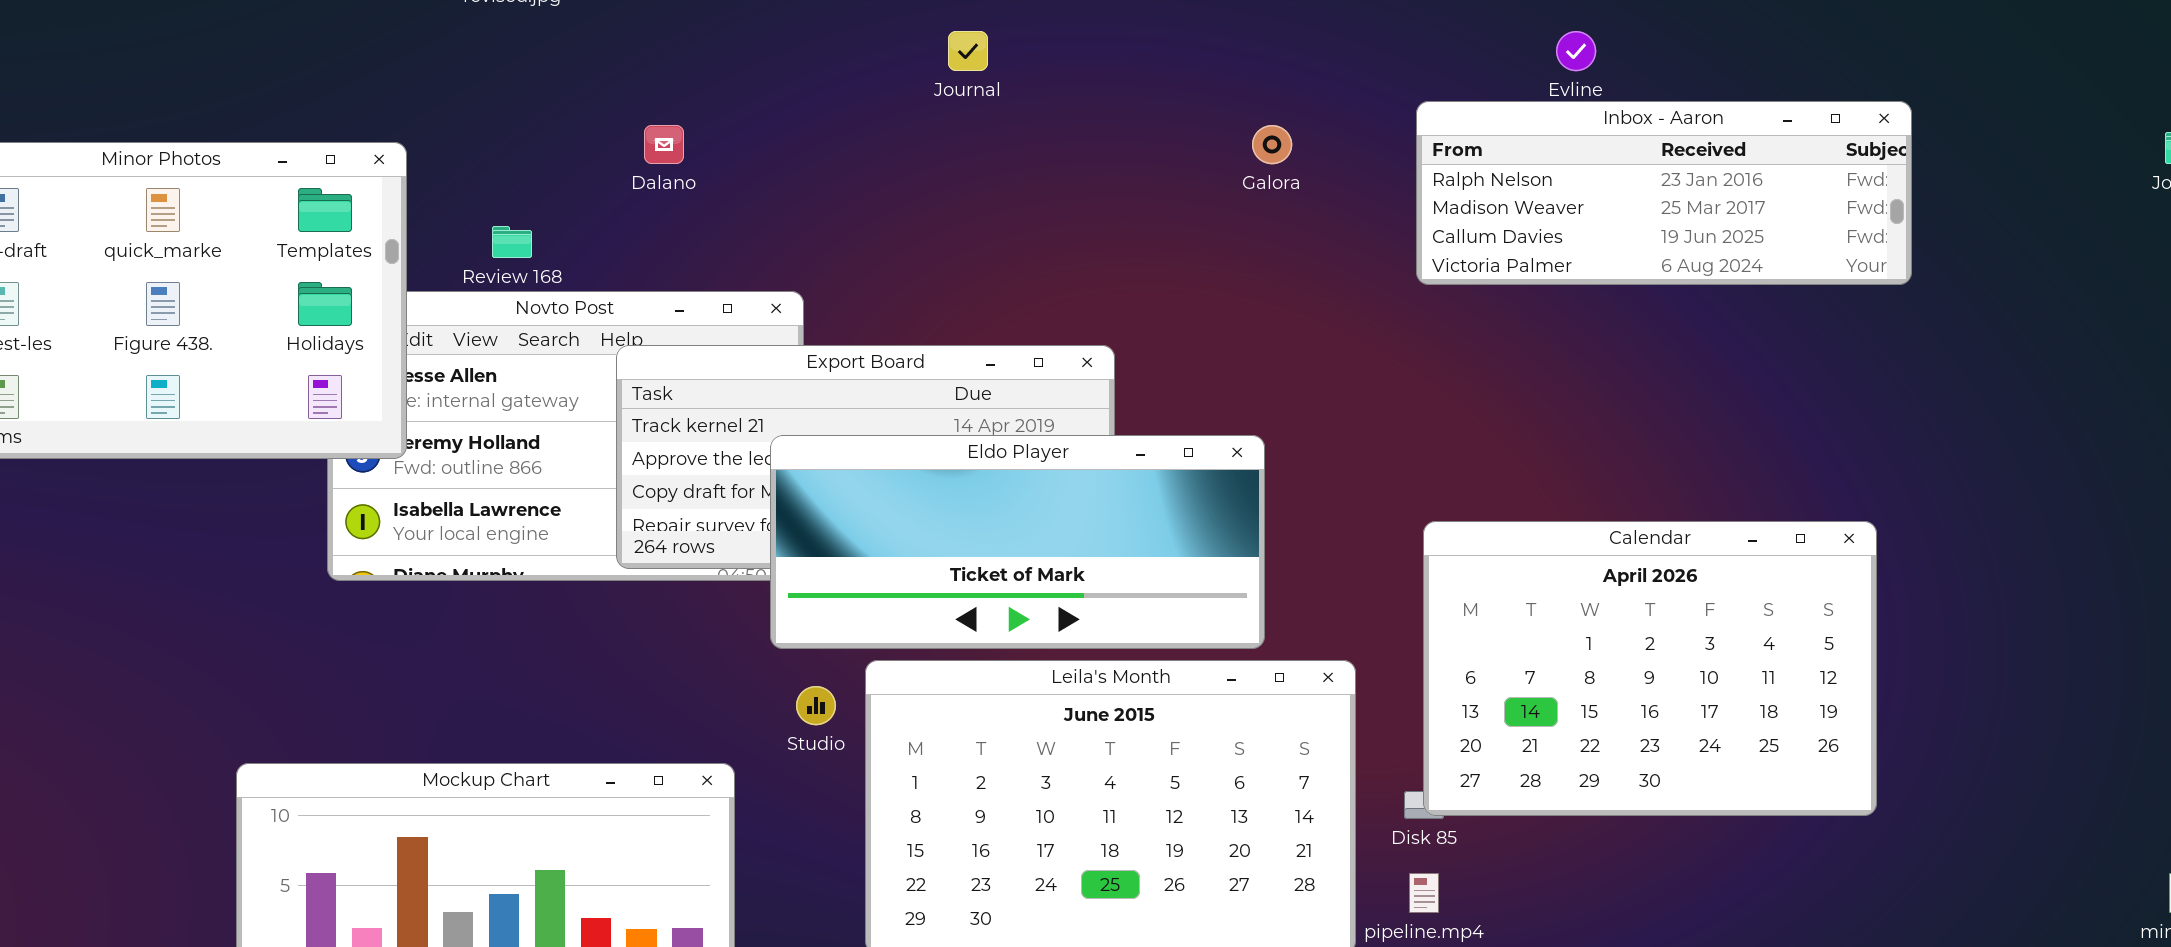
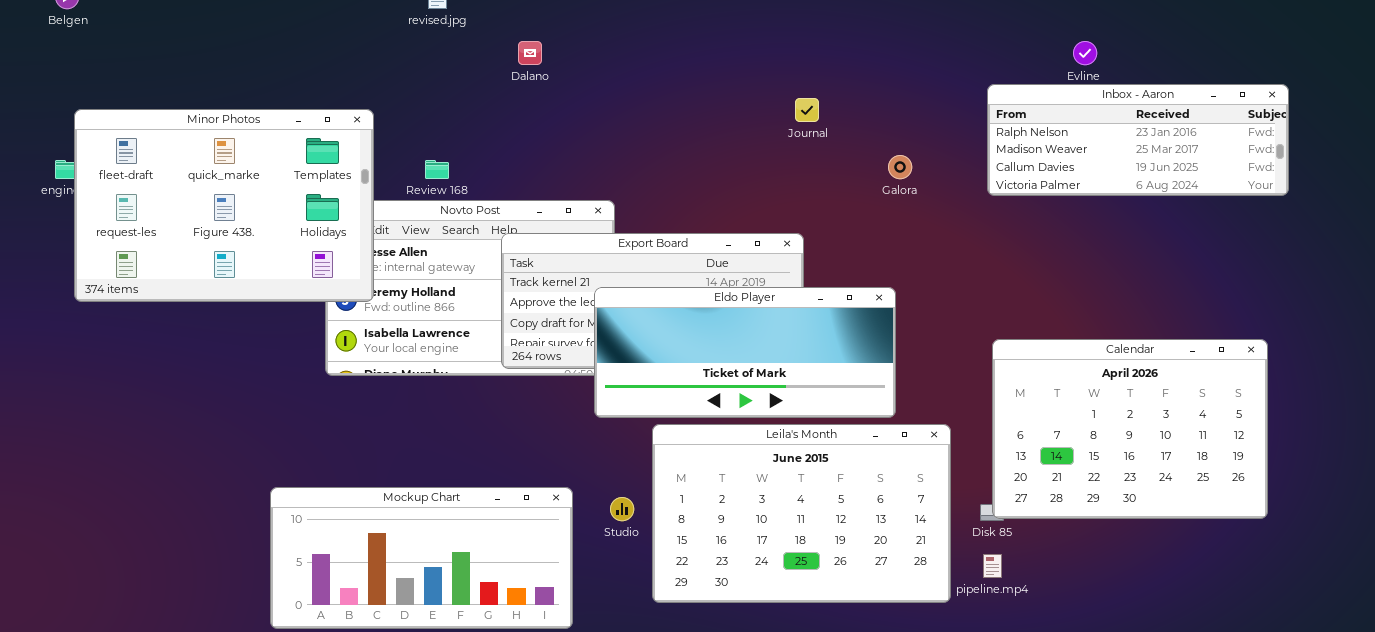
Journal: [948,31,988,71] -> [795,98,819,122], moved
Dalano: [644,125,684,164] -> [518,41,542,65], moved
Galora: [1252,125,1292,164] -> [888,155,912,179], moved
Studio: [796,686,836,725] -> [610,497,634,521], moved

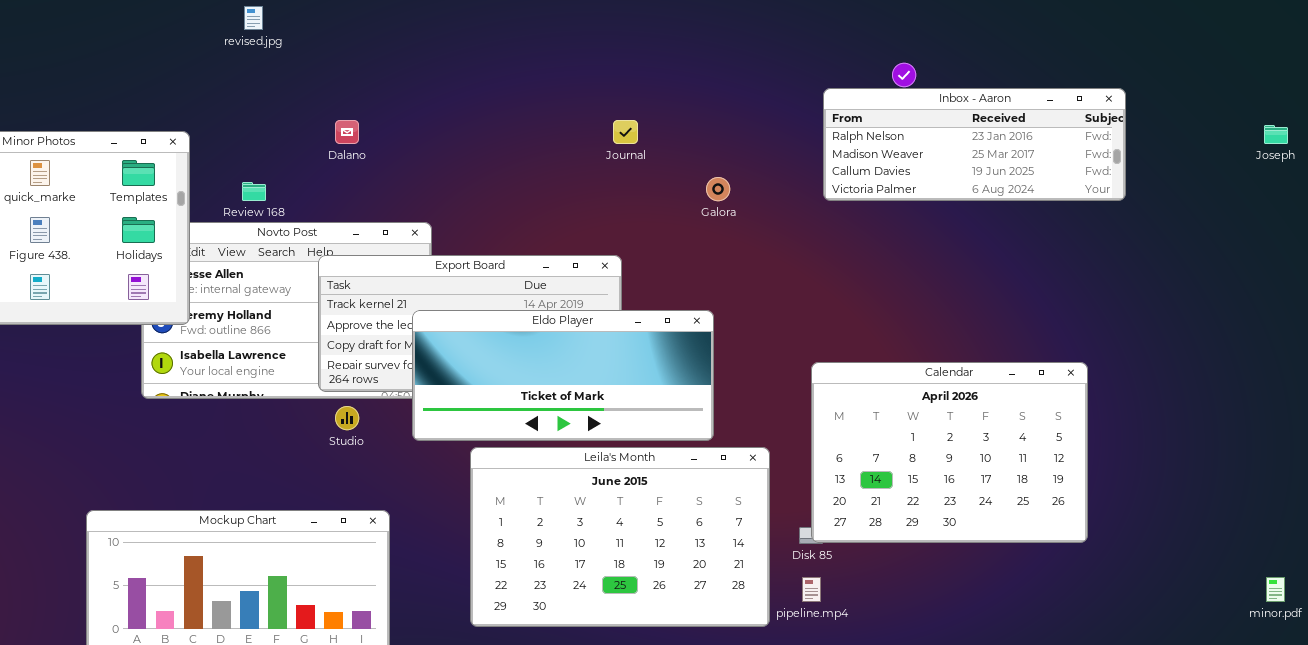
Dalano: [518,41,542,65] -> [335,120,359,144], moved
Inbox - Aaron: [987,84,1289,196] -> [823,88,1126,201], moved
Studio: [610,497,634,521] -> [335,406,359,430], moved

